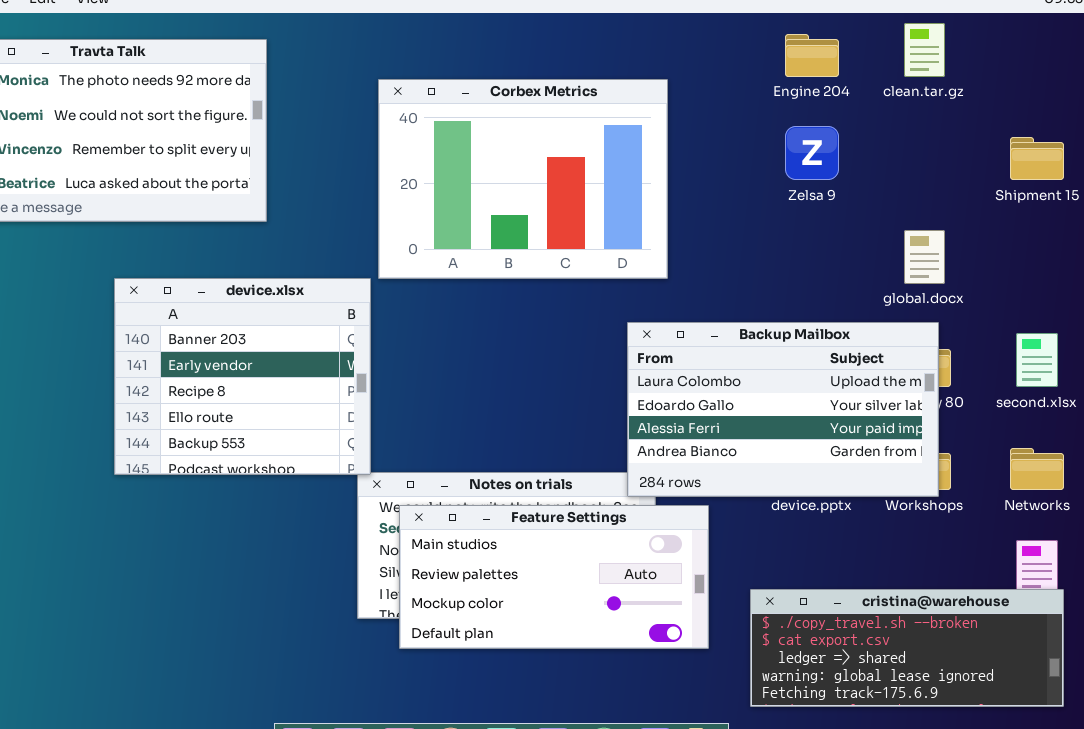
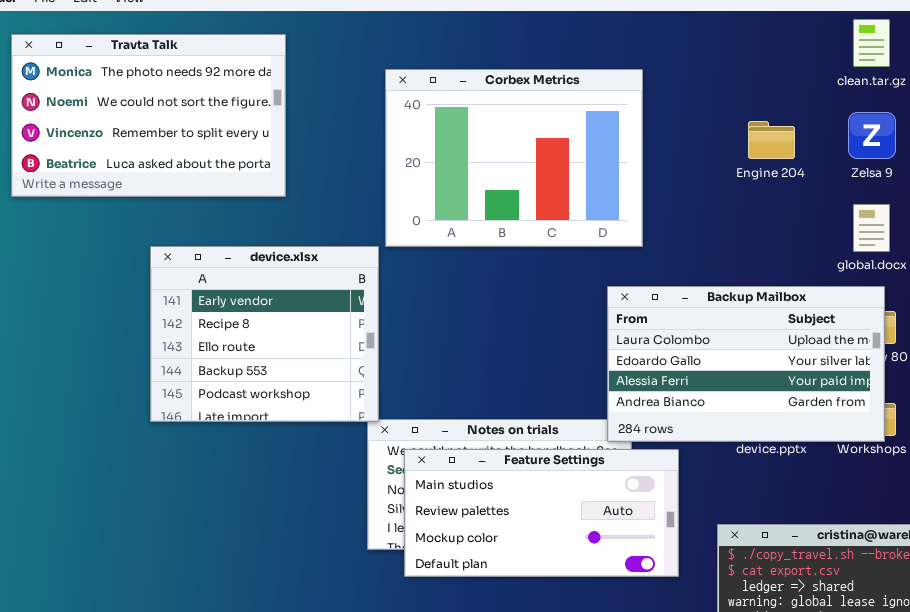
Engine 204: [785,34,839,77] -> [748,121,795,159], moved
Zelsa 9: [785,126,839,180] -> [848,112,896,159], moved
device.xlsx: [114,278,371,475] -> [150,246,379,422], scrolled down 1 row

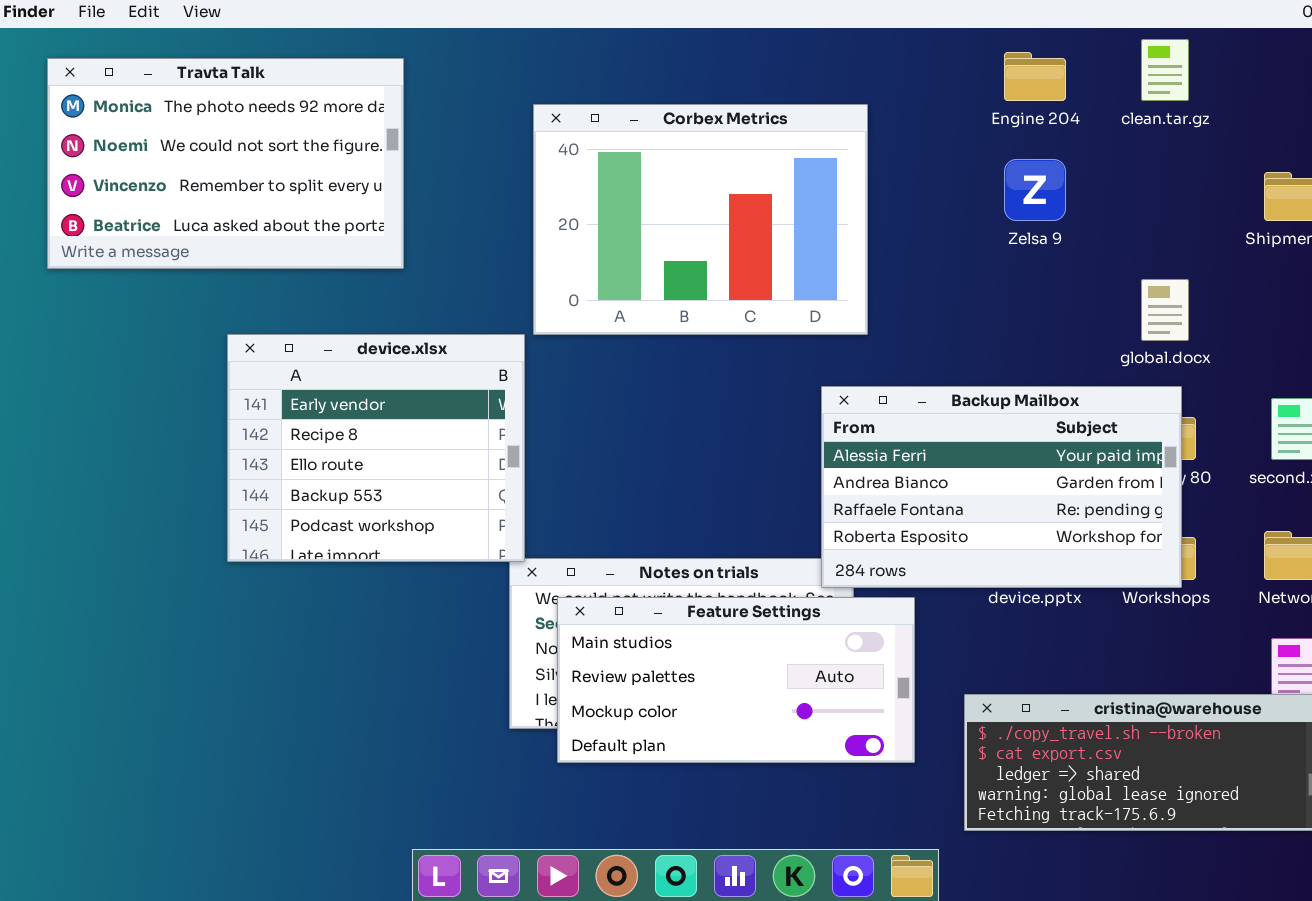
Zelsa 9: [848,112,896,159] -> [1004,159,1066,221], moved
Engine 204: [748,121,795,159] -> [1004,52,1066,101], moved
Backup Mailbox: [607,286,885,442] -> [821,386,1182,588], scrolled down 2 rows

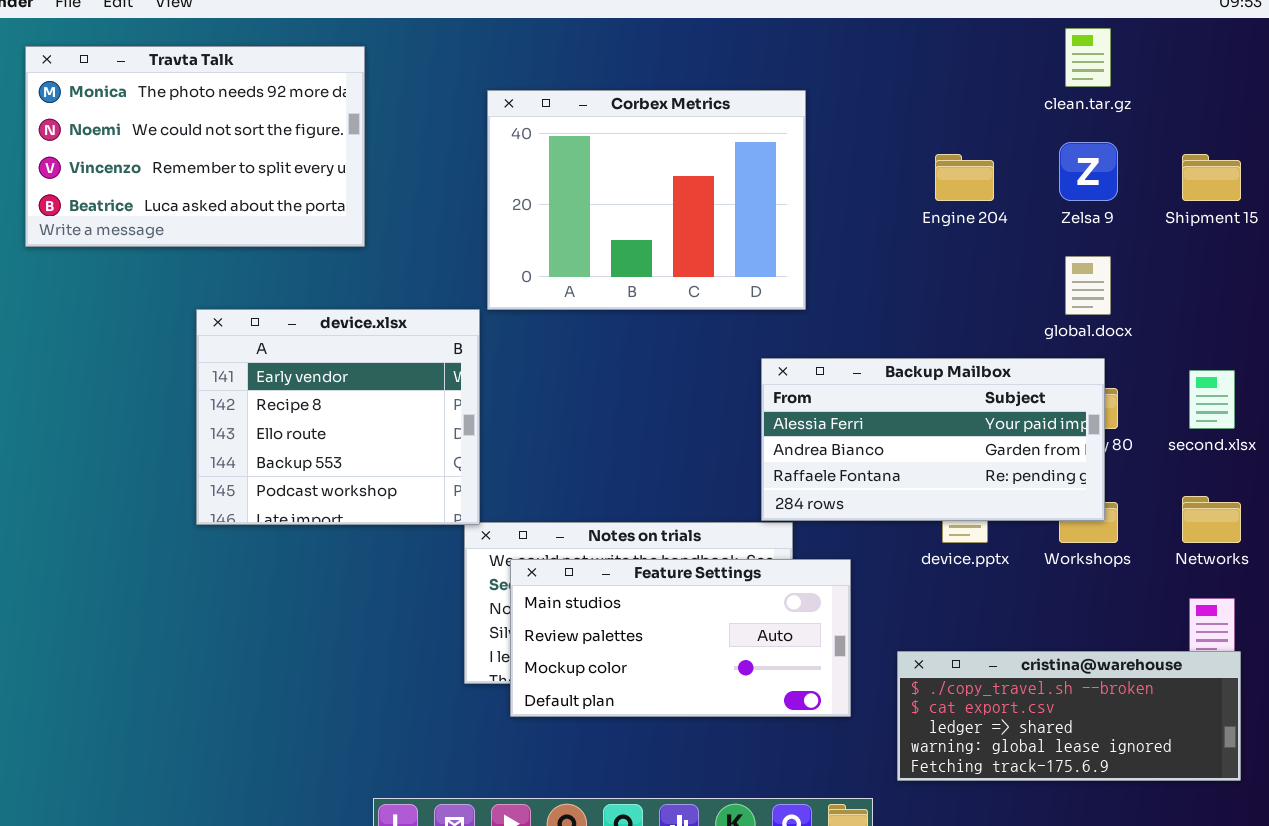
Engine 204: [1004,52,1066,101] -> [935,154,994,201], moved
Zelsa 9: [1004,159,1066,221] -> [1059,142,1118,201], moved
Backup Mailbox: [821,386,1182,588] -> [761,358,1105,521], resized

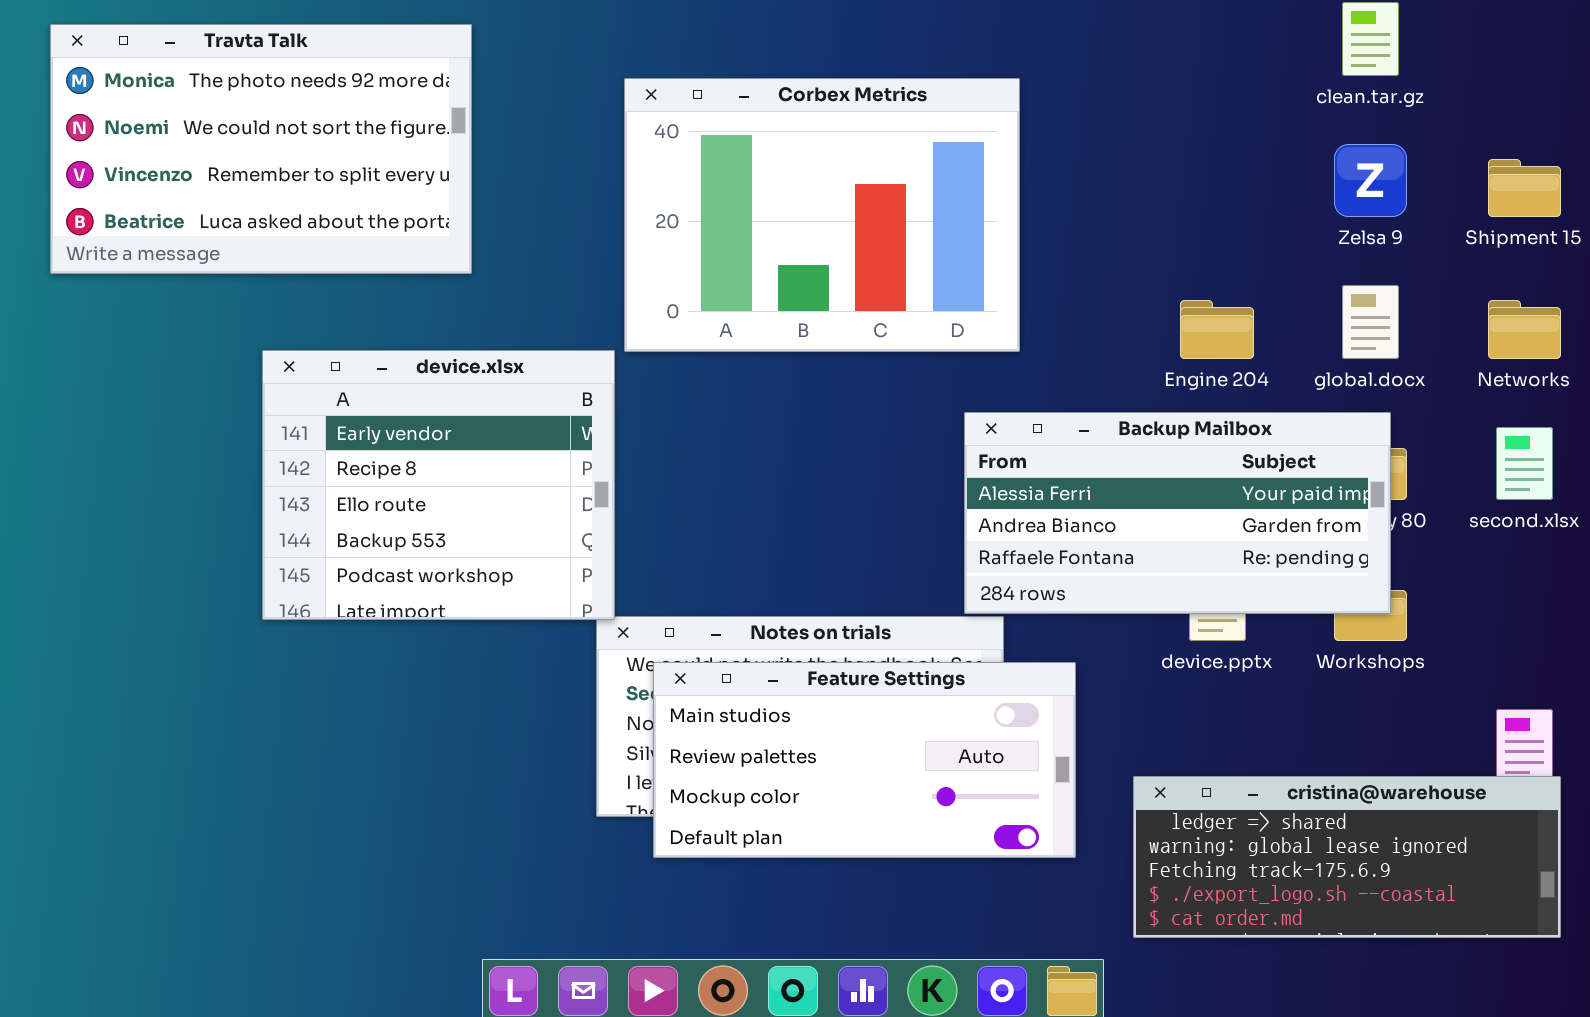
Engine 204: [935,154,994,201] -> [1180,300,1254,359], moved
Networks: [1182,496,1241,543] -> [1488,300,1561,359], moved
cristina@warehouse: [897,651,1241,781] -> [1133,776,1561,938], scrolled down 2 rows

